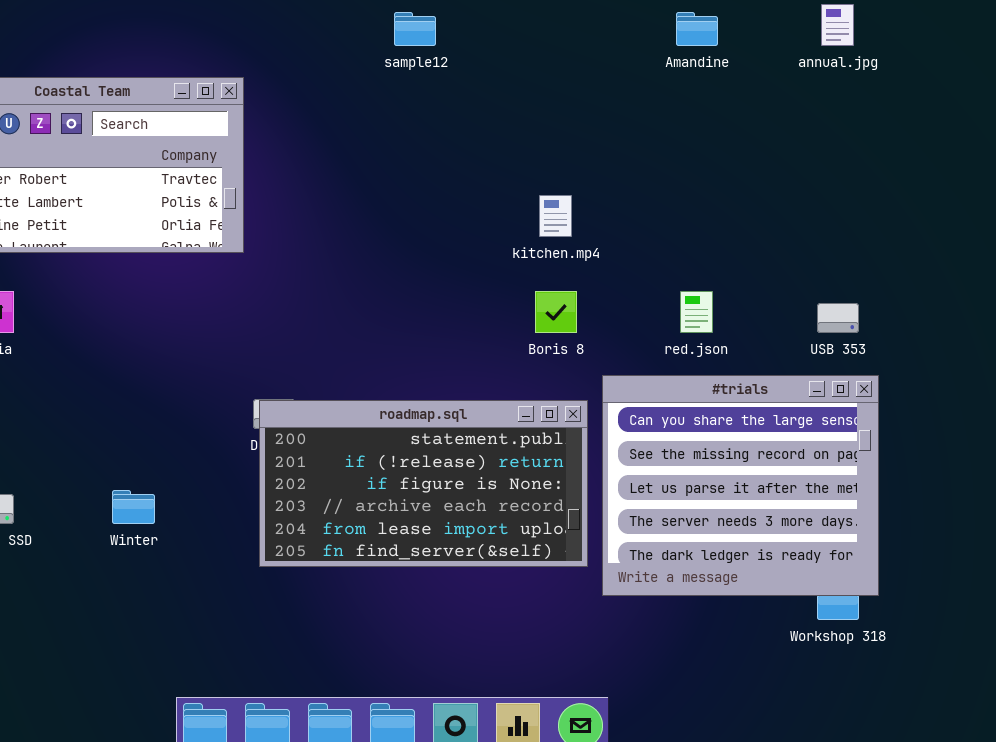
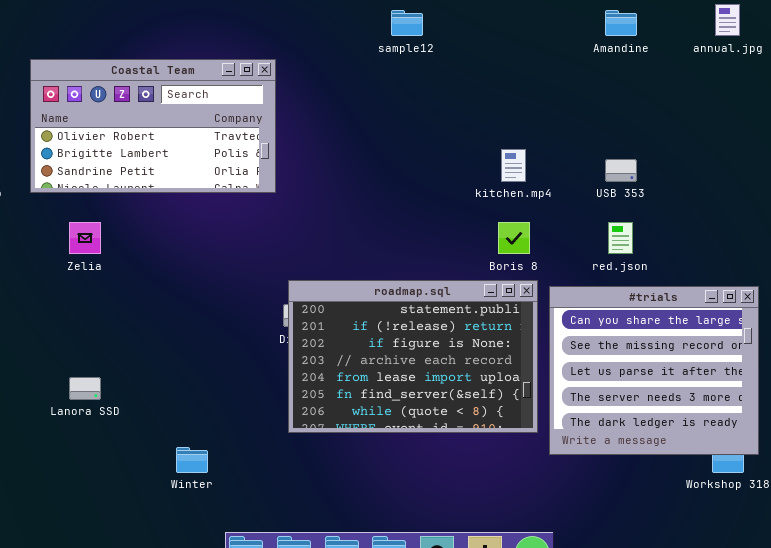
USB 353: [817,303,859,333] -> [605,159,637,182], moved
roadmap.sql: [259,400,588,567] -> [288,280,538,433], resized
Winter: [112,490,155,524] -> [176,447,208,473], moved

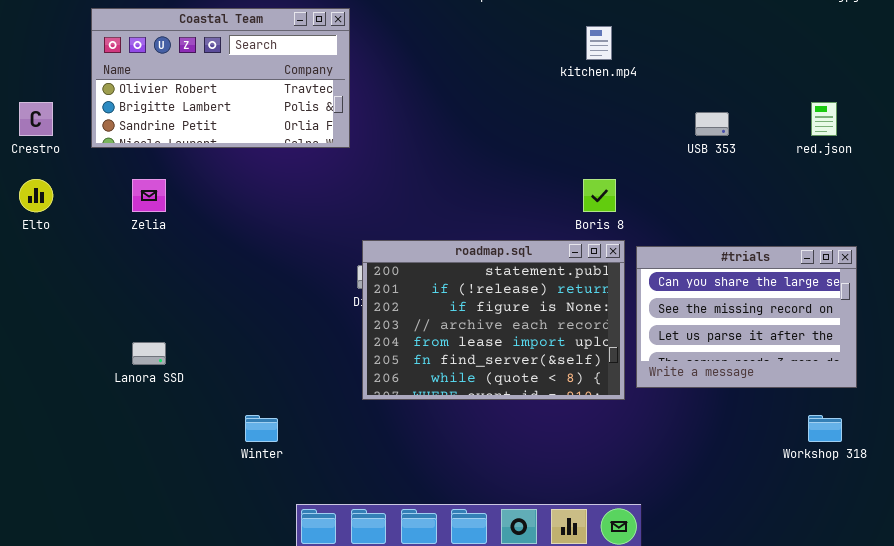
kitchen.mp4: [501,149,526,182] -> [586,26,612,60], moved
red.json: [608,222,633,254] -> [811,102,837,136], moved
#trials: [549,286,759,455] -> [636,246,857,388], resized

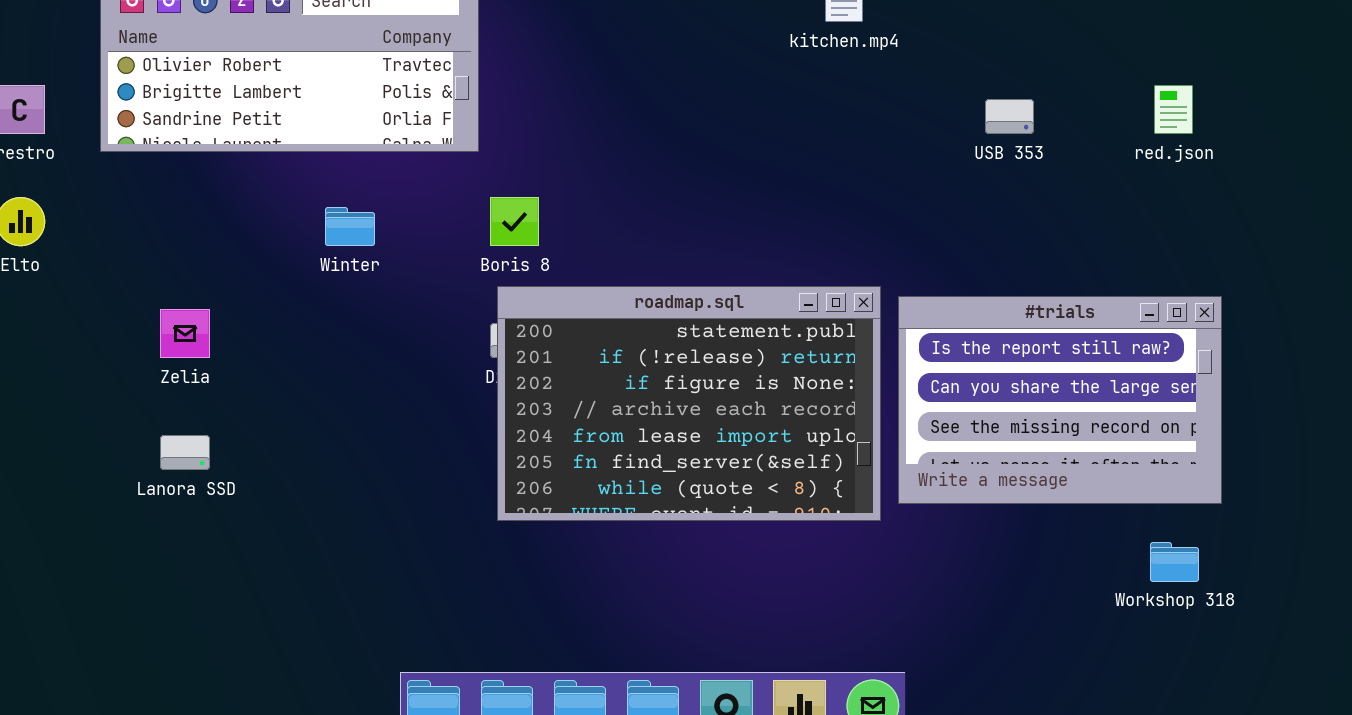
Zelia: [132,179,166,212] -> [160,309,210,358], moved
Boris 8: [583,179,616,212] -> [490,197,539,246], moved
#trials: [636,246,857,388] -> [898,296,1222,504], scrolled up 1 row
Winter: [245,415,278,442] -> [325,207,375,246], moved

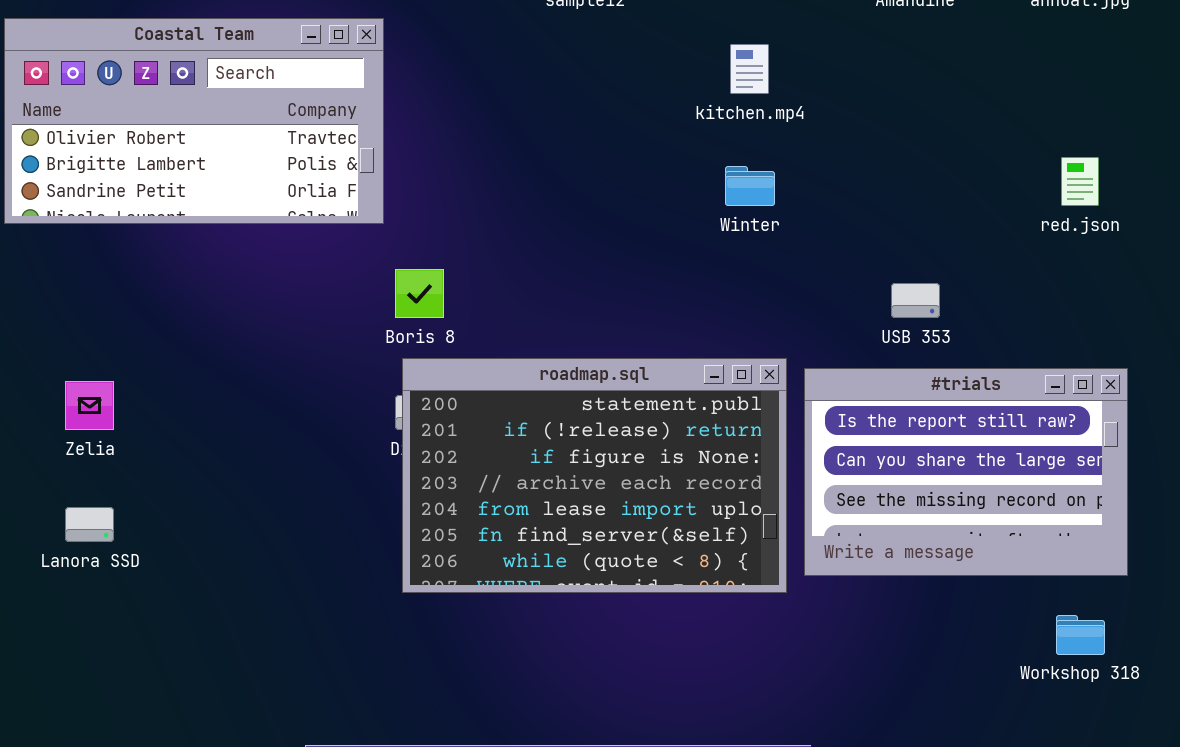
USB 353: [985,99,1034,134] -> [891,283,940,318], moved
Winter: [325,207,375,246] -> [725,166,775,206], moved

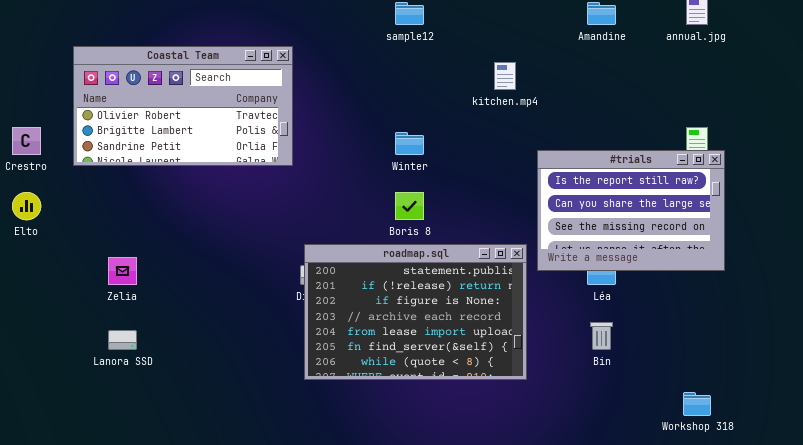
Winter: [725,166,775,206] -> [395,132,424,155], moved
Boris 8: [395,269,444,318] -> [395,192,424,220], moved
#trials: [804,368,1128,576] -> [537,150,725,271], moved

